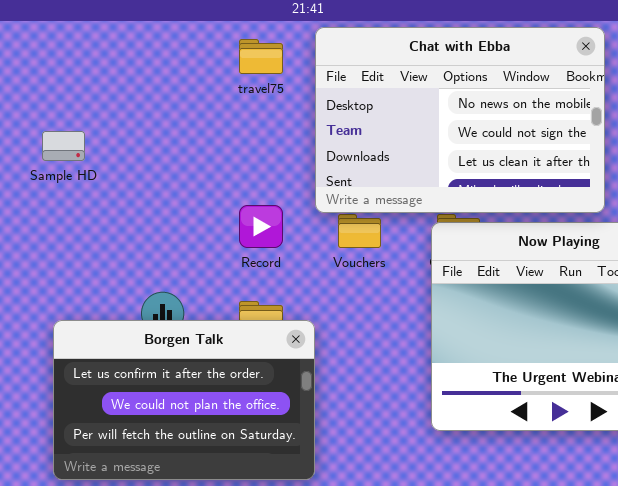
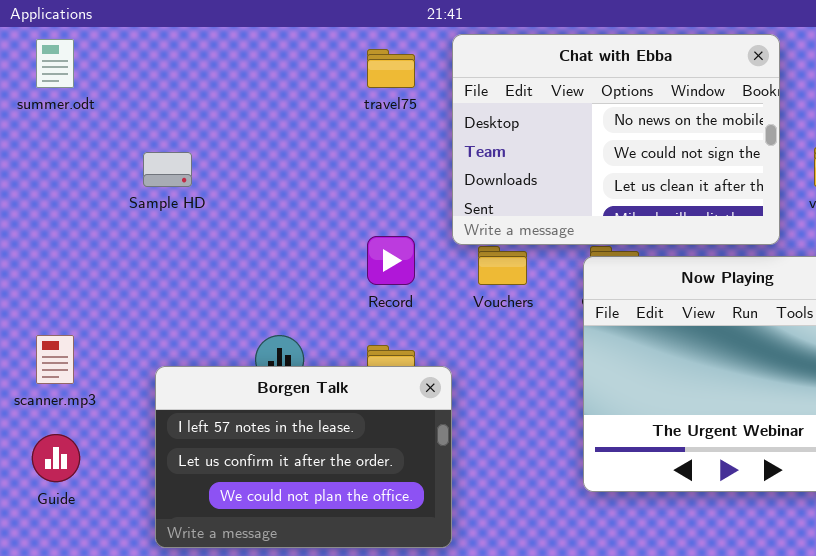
Borgen Talk: [53,320,315,480] -> [155,366,452,548], scrolled up 1 row

